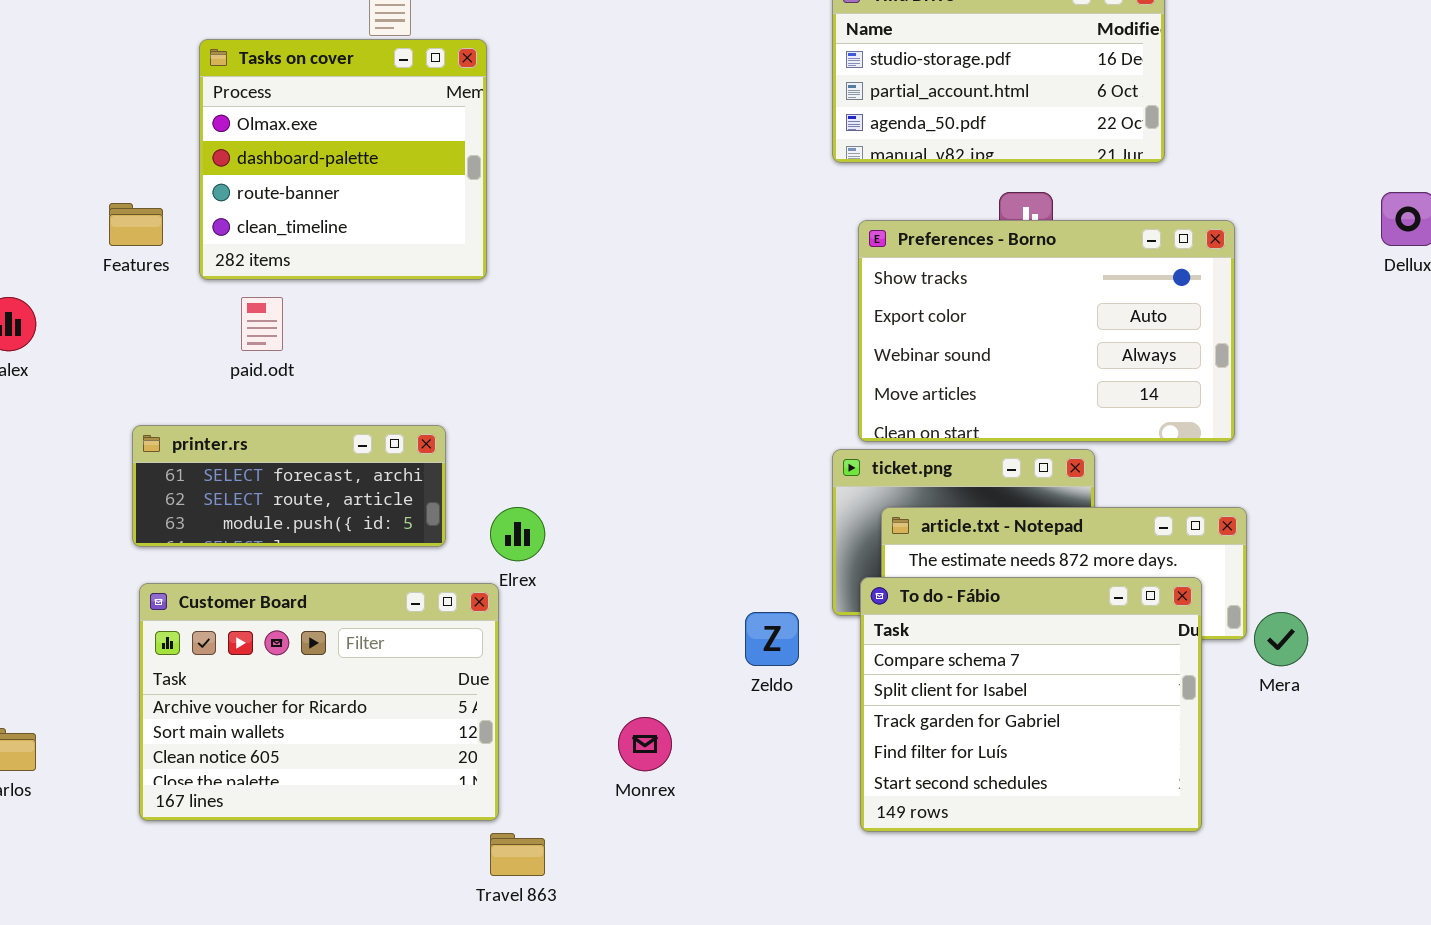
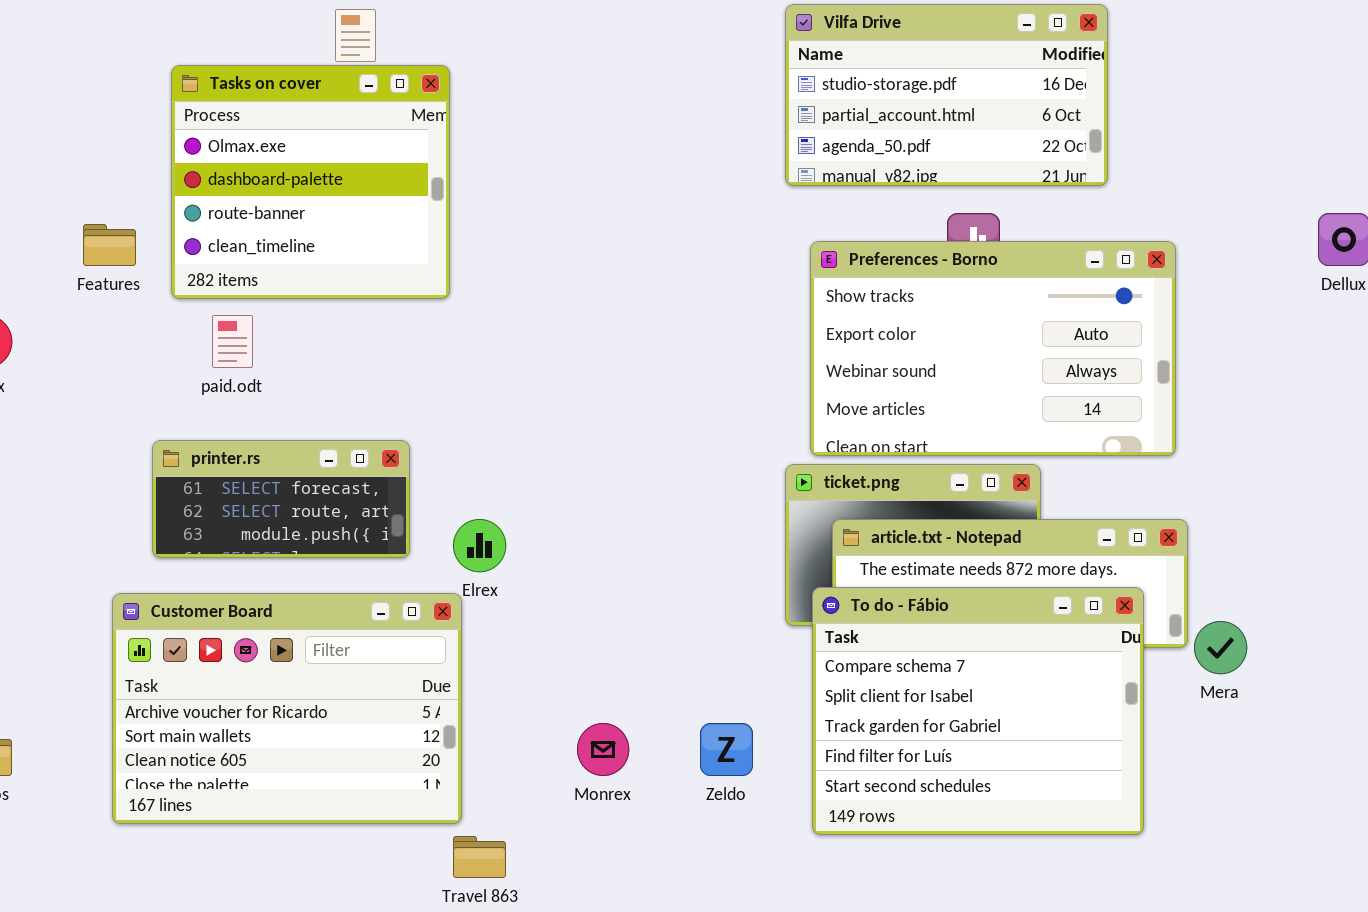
printer.rs: [132,425,446,547] -> [152,440,410,558], resized
Zeldo: [745,612,799,666] -> [700,723,753,776], moved

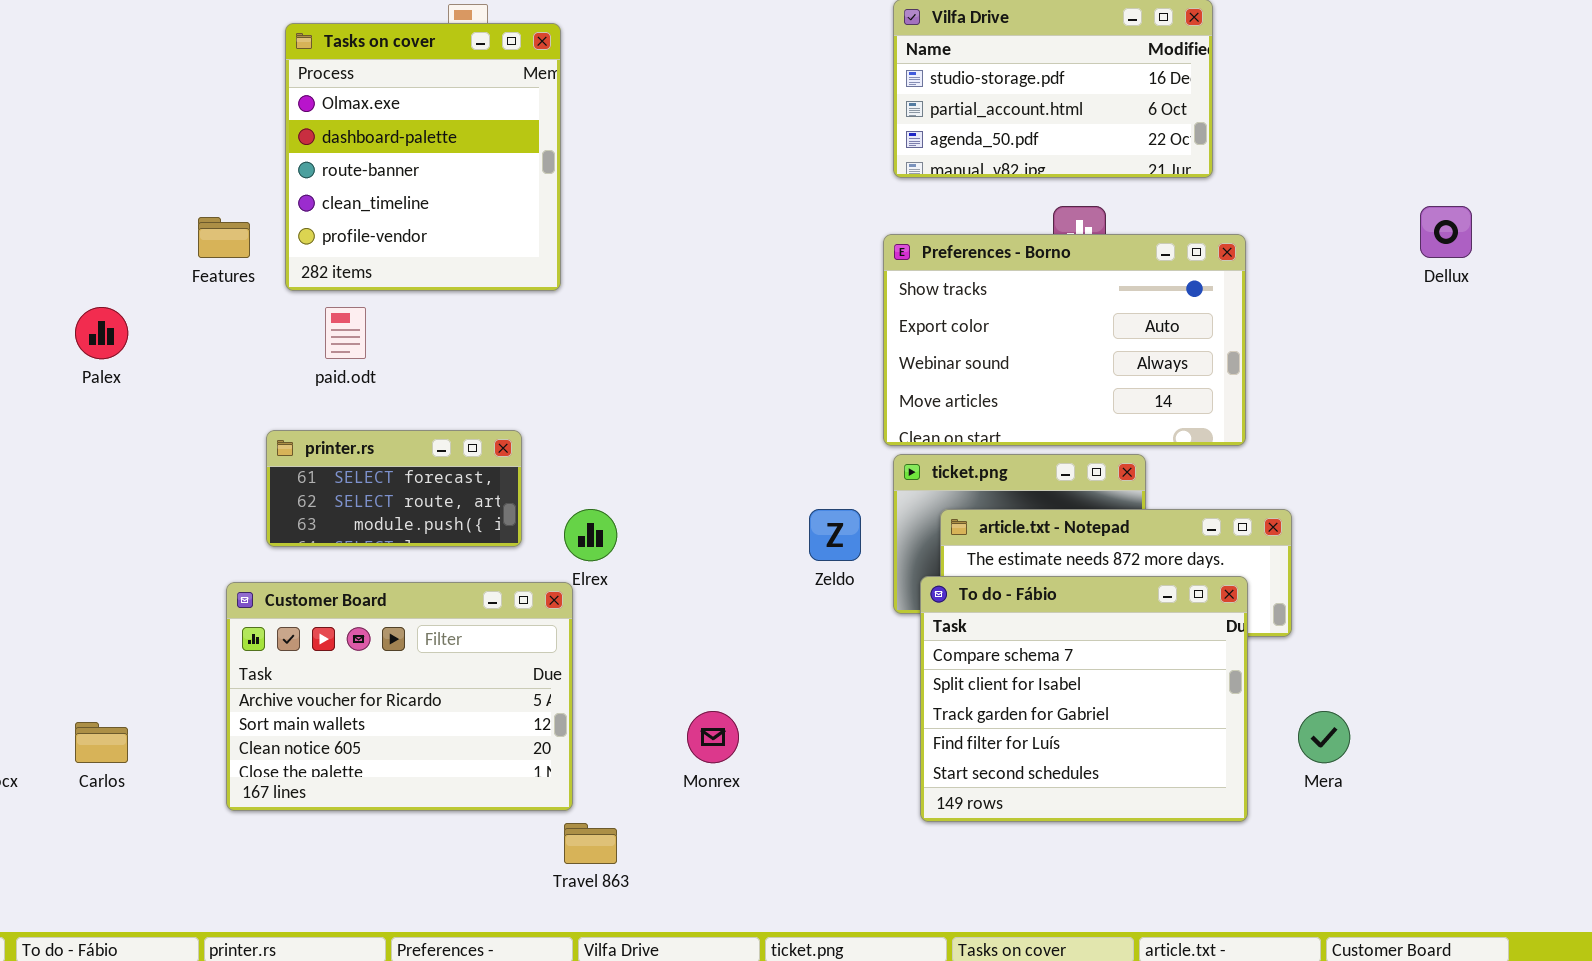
Tasks on cover: [171,65,450,299] -> [285,23,561,291], resized
Preferences - Borno: [810,241,1176,456] -> [883,234,1246,446], moved
Mera: [1194,621,1247,674] -> [1298,711,1350,763], moved
Zeldo: [700,723,753,776] -> [809,509,861,561], moved

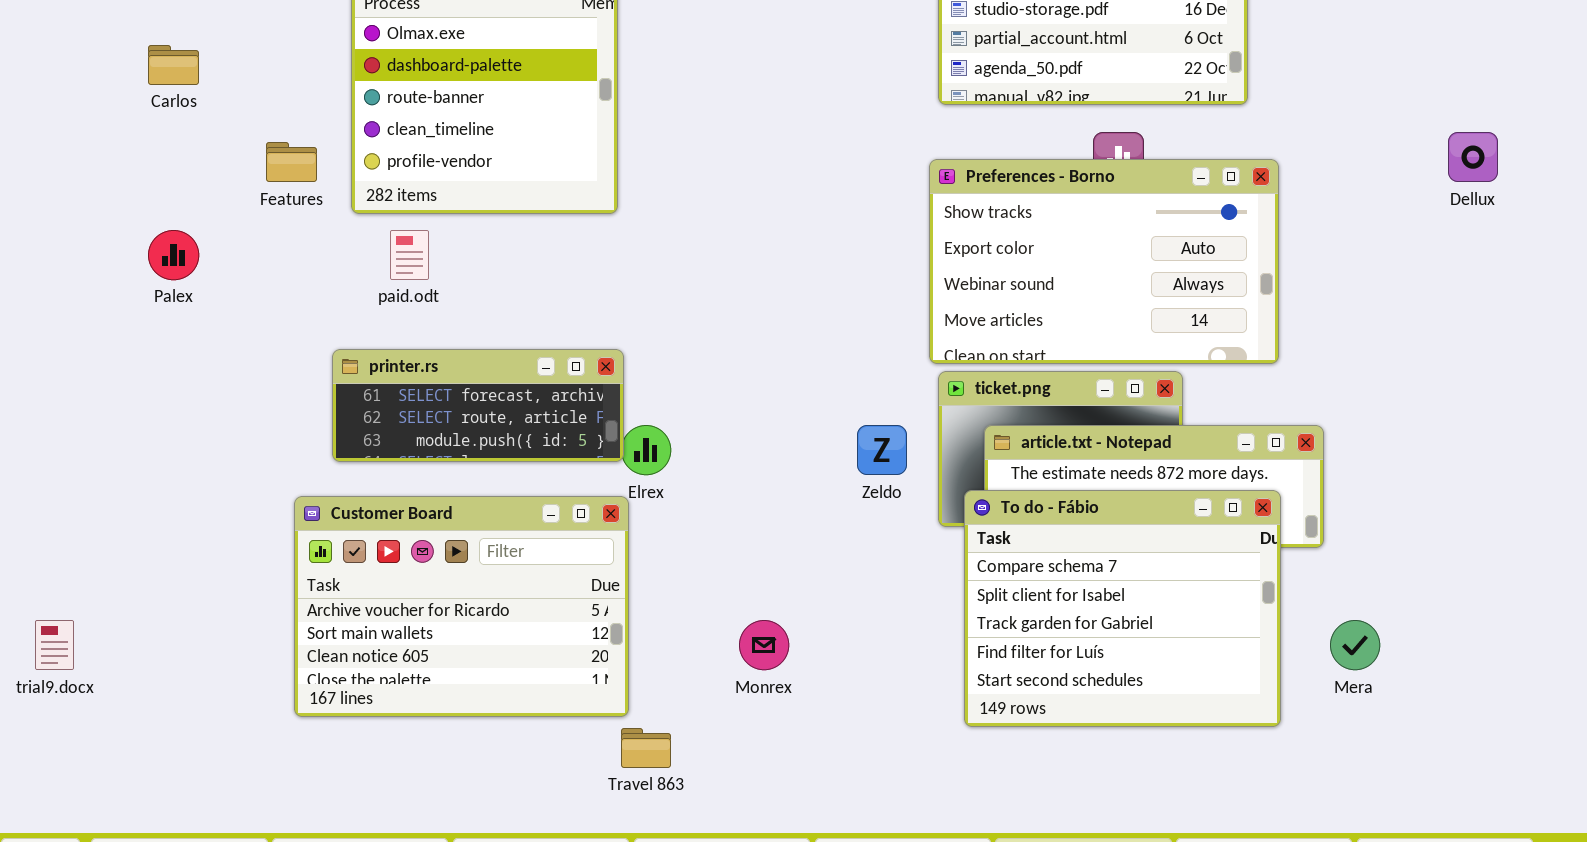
printer.rs: [266,430,522,547] -> [332,349,624,462], resized
Carlos: [75,722,128,763] -> [148,45,199,85], moved

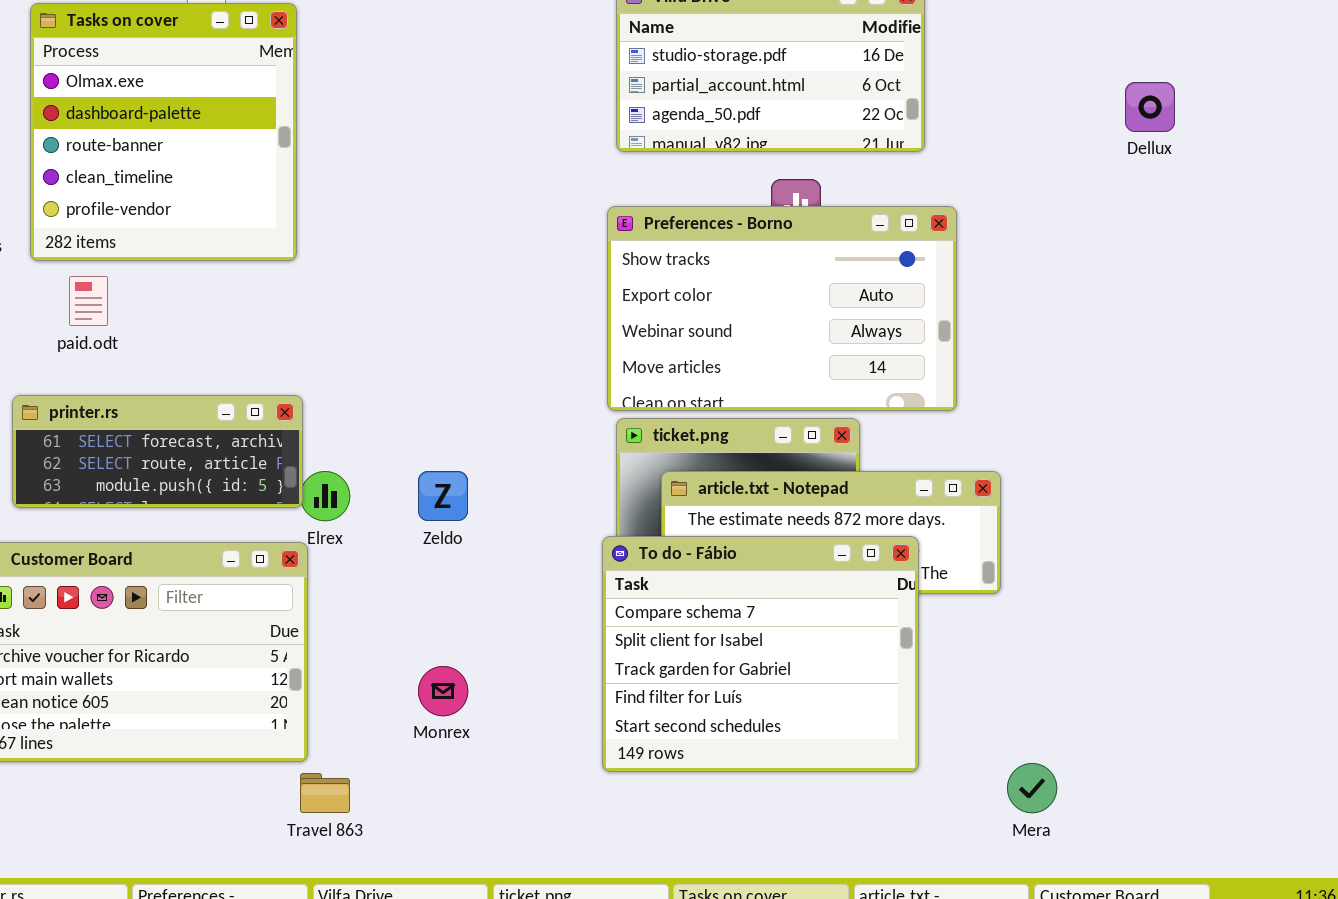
Dellux: [1448,132,1498,182] -> [1125,82,1175,132], moved
Zeldo: [857,425,907,475] -> [418,471,468,521], moved
To do - Fábio: [964,490,1281,727] -> [602,536,919,772], moved
Mera: [1330,620,1380,670] -> [1007,763,1057,813], moved

